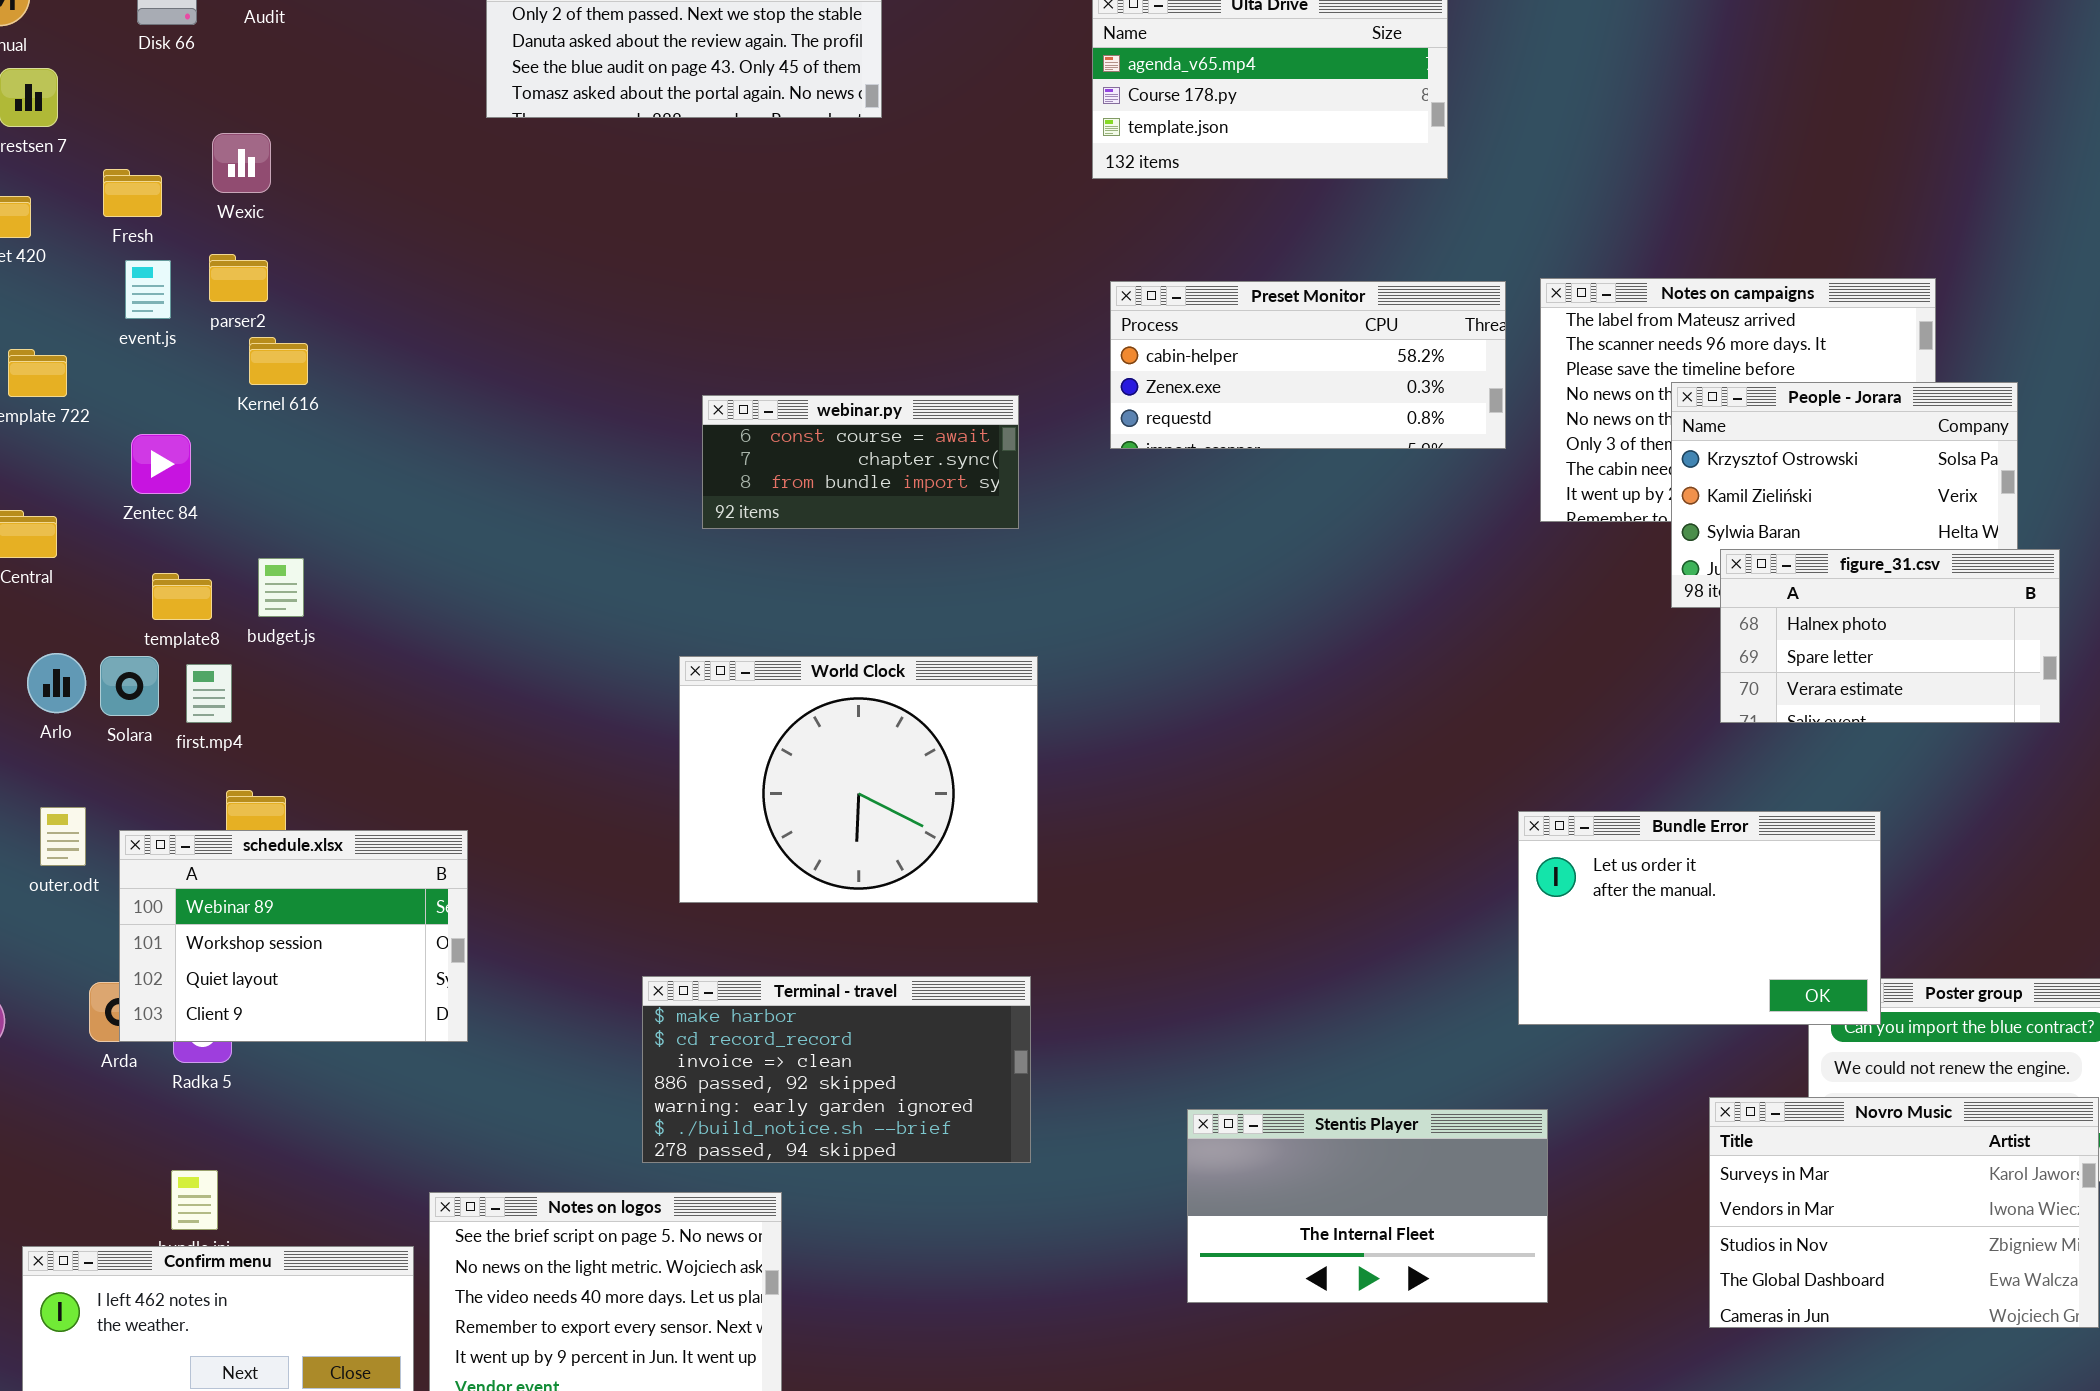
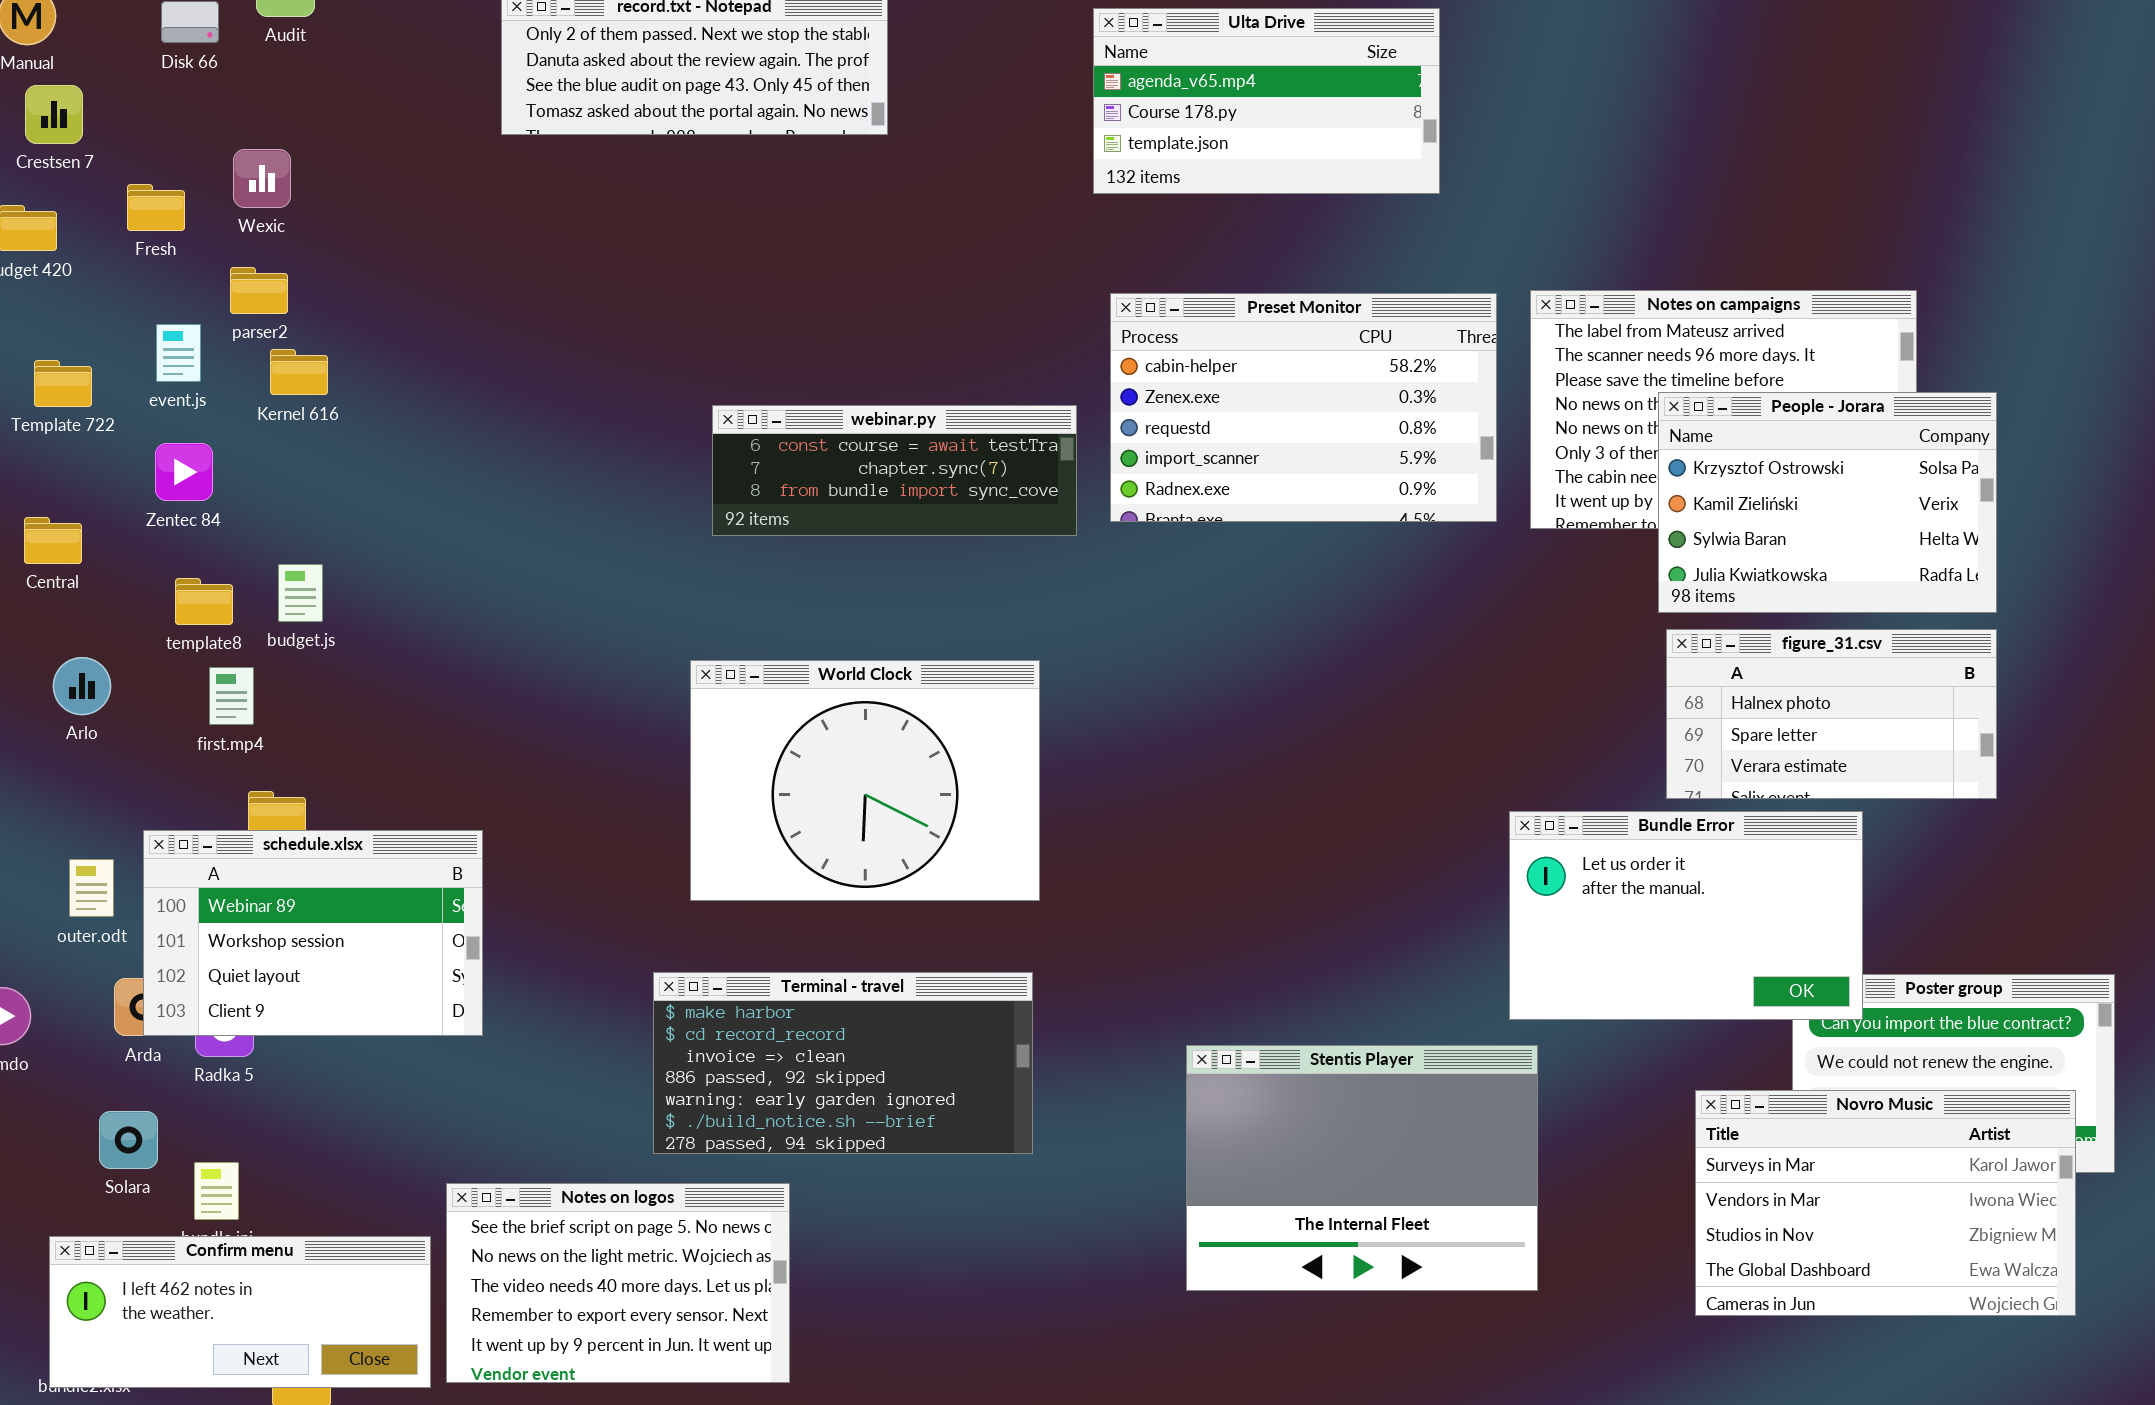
event.js: [125,260,171,319] -> [156,324,201,382], moved
Preset Monitor: [1110,281,1506,449] -> [1110,293,1497,522], resized
webinar.py: [702,395,1019,529] -> [712,405,1077,536], resized
figure_31.csv: [1720,549,2060,723] -> [1666,629,1997,799], moved
Solara: [100,656,159,716] -> [99,1111,158,1169], moved
outer.odt: [40,807,86,866] -> [69,859,114,917], moved
Stentis Player: [1187,1109,1548,1303] -> [1186,1045,1538,1291], resized

